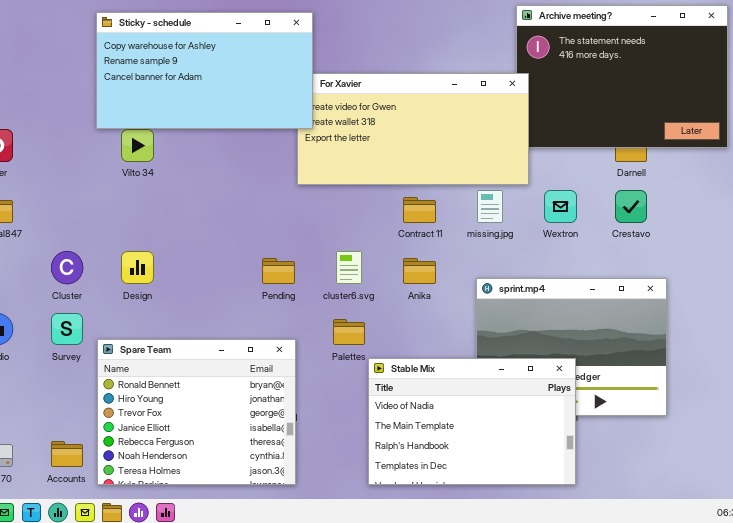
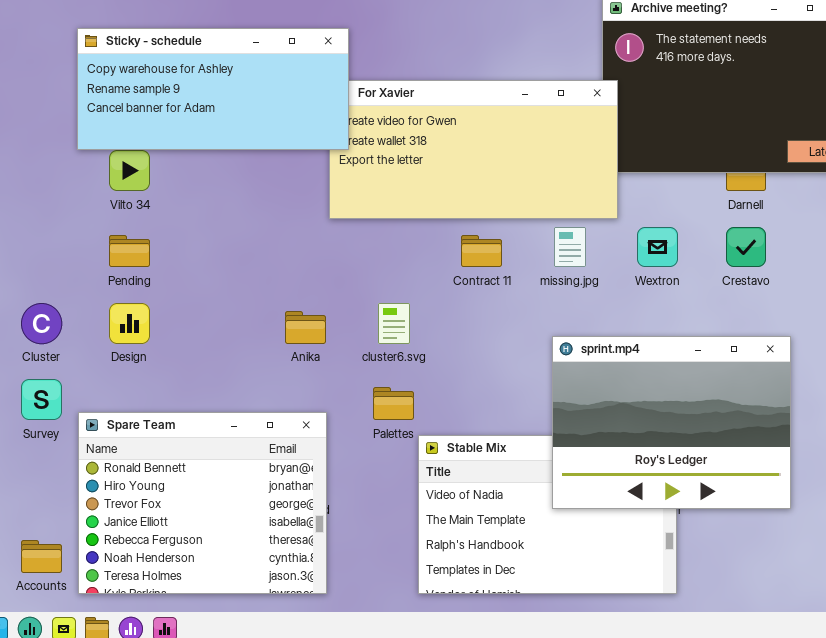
Sticky - schedule: [96,12,313,129] -> [77,28,349,150], resized
Pending: [262,258,295,284] -> [109,235,150,267], moved
Anika: [403,258,436,284] -> [285,311,326,344], moved
sprint.mp4: [476,278,667,416] -> [552,336,791,509], raised

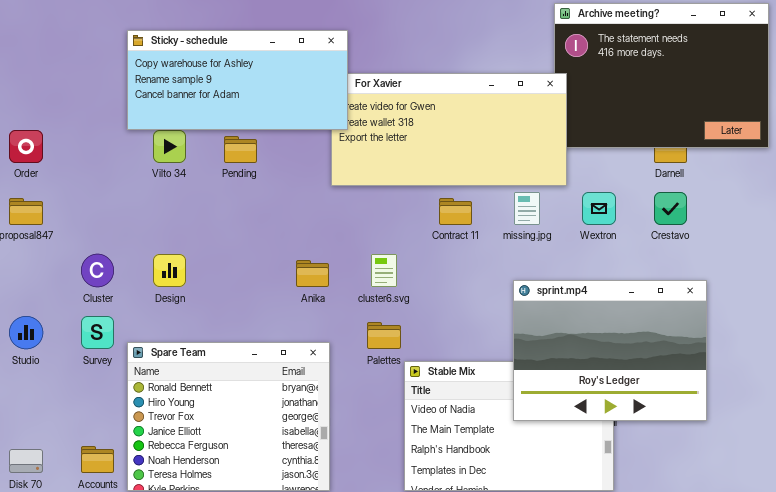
Pending: [109,235,150,267] -> [224,136,257,163], moved

